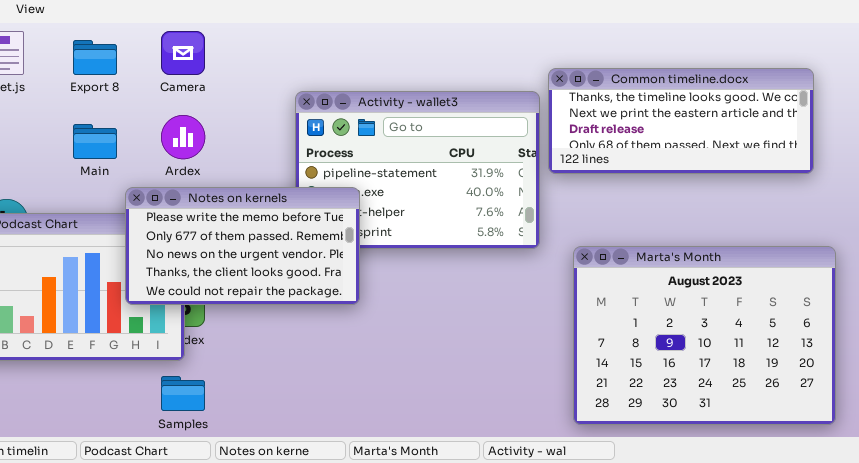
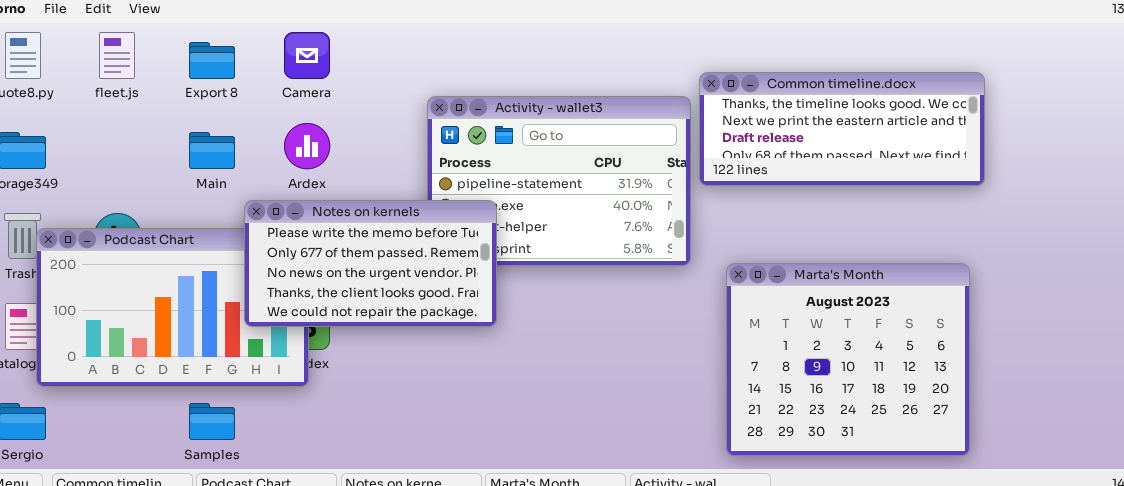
Marta's Month: [573,246,836,425] -> [726,263,970,456], resized
Samples: [161,376,205,411] -> [189,403,235,440], moved

